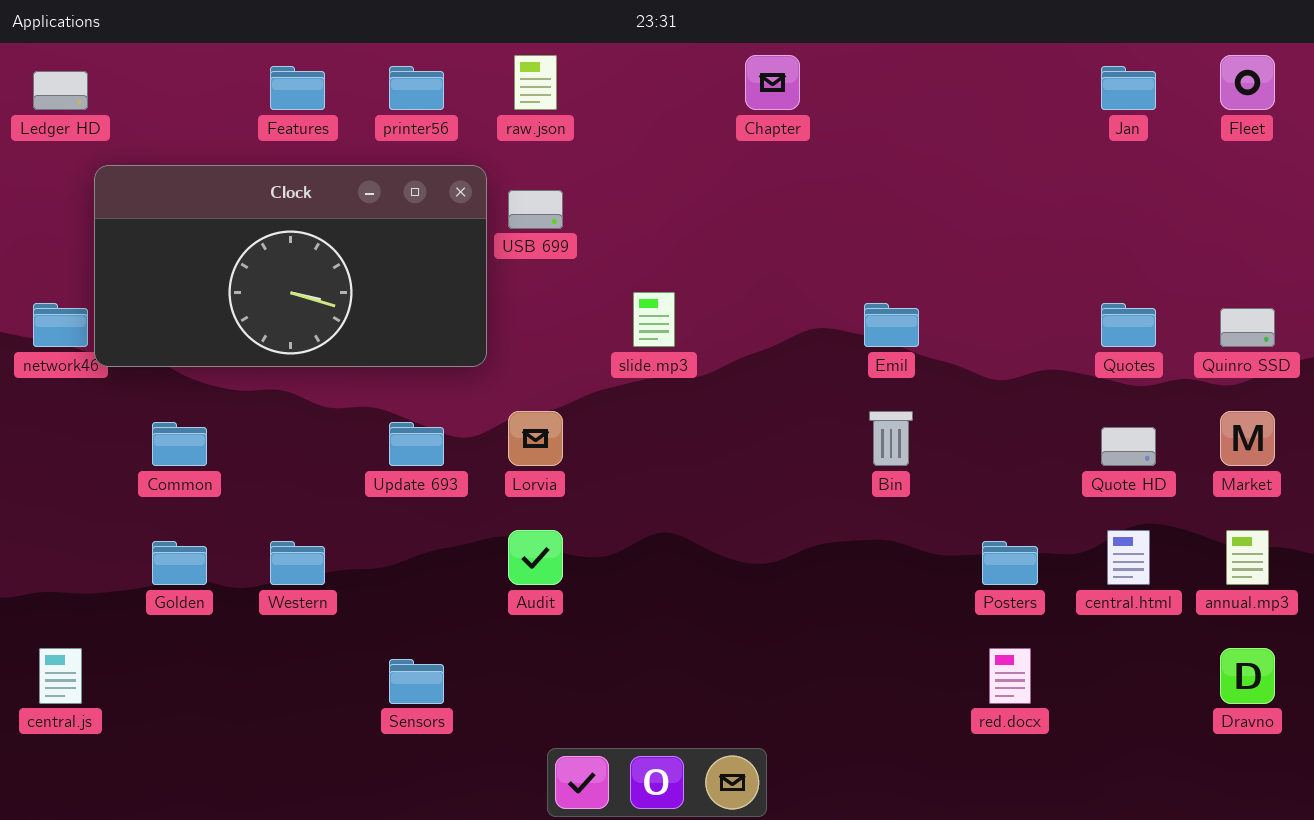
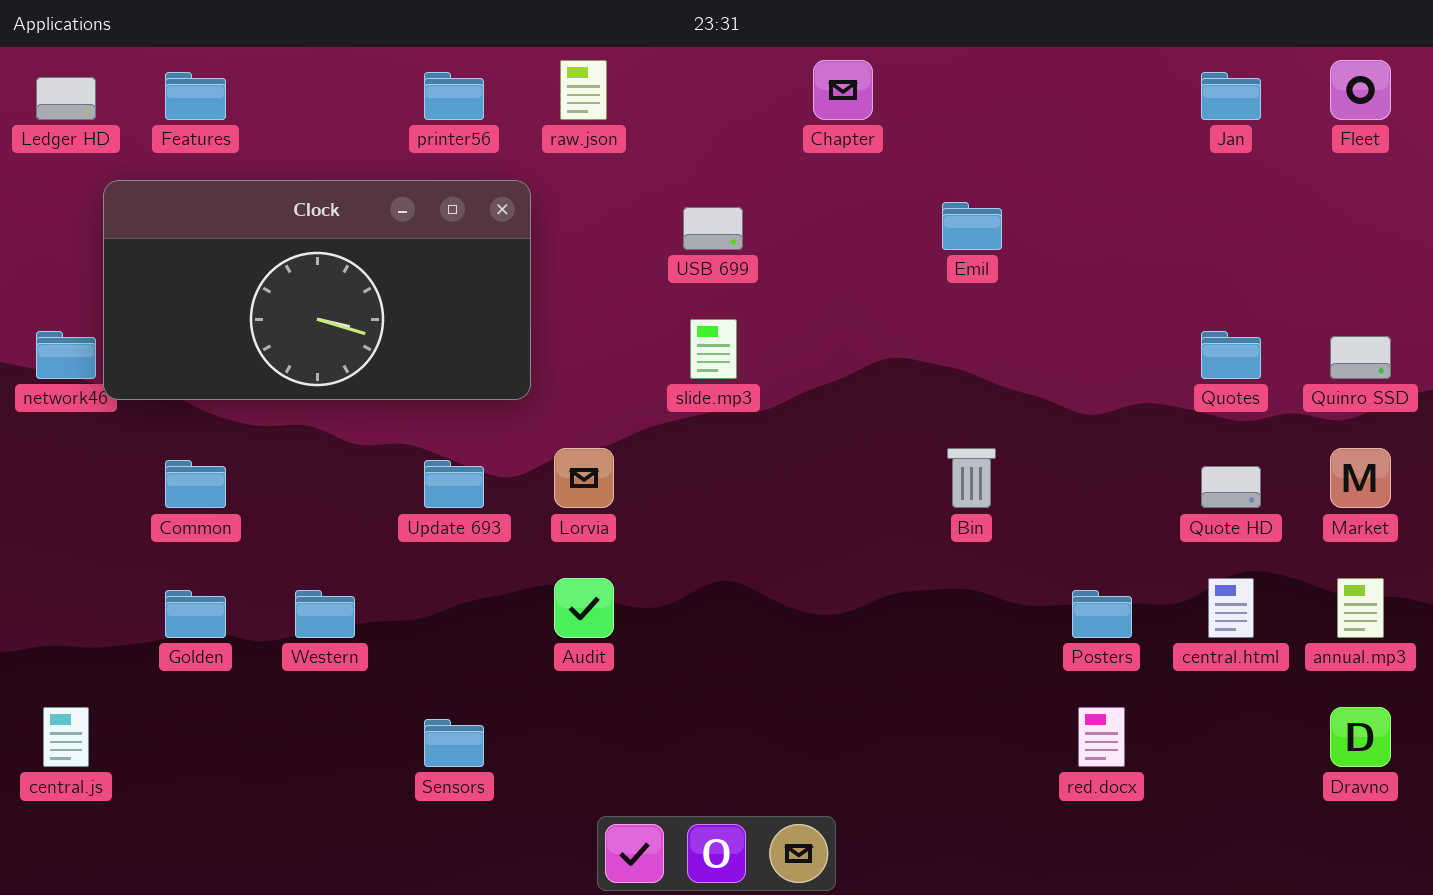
Features: [270,66,325,110] -> [165,72,226,120], moved
USB 699: [508,190,563,229] -> [683,207,743,250], moved
Emil: [864,303,919,347] -> [942,202,1002,250], moved

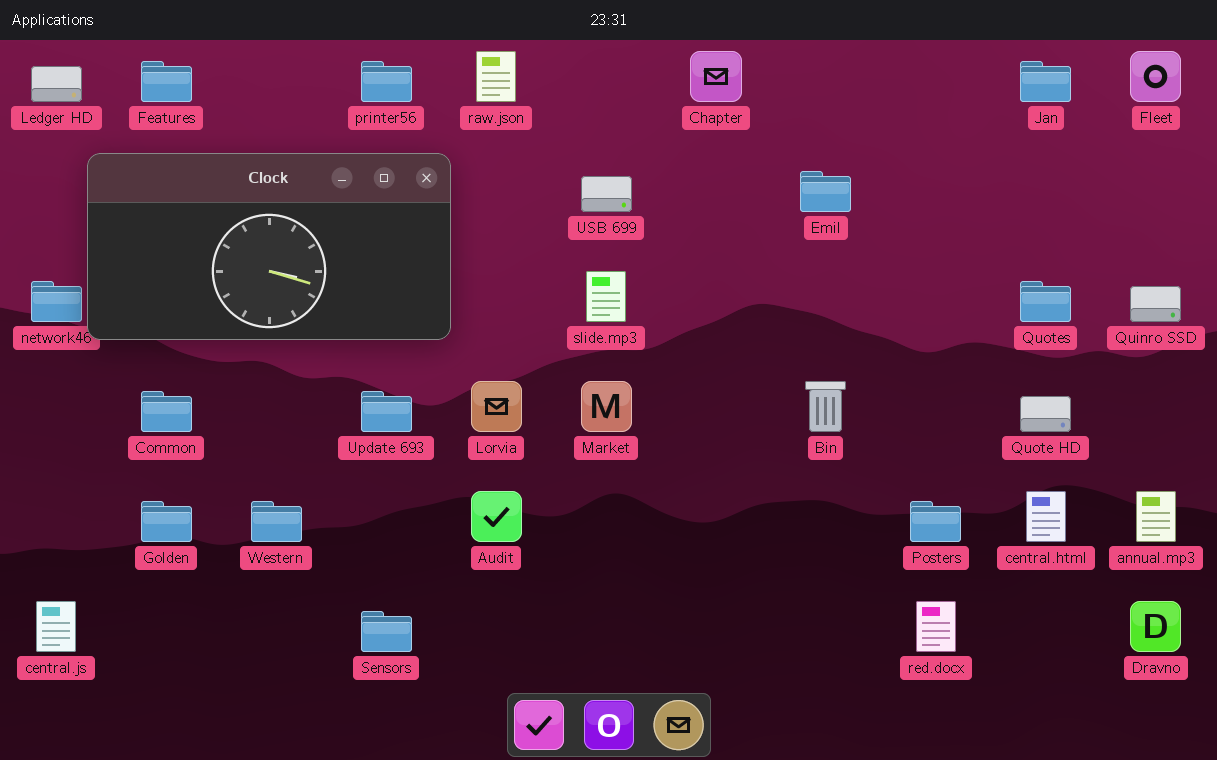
Market: [1330,448,1391,508] -> [581,381,632,432], moved

